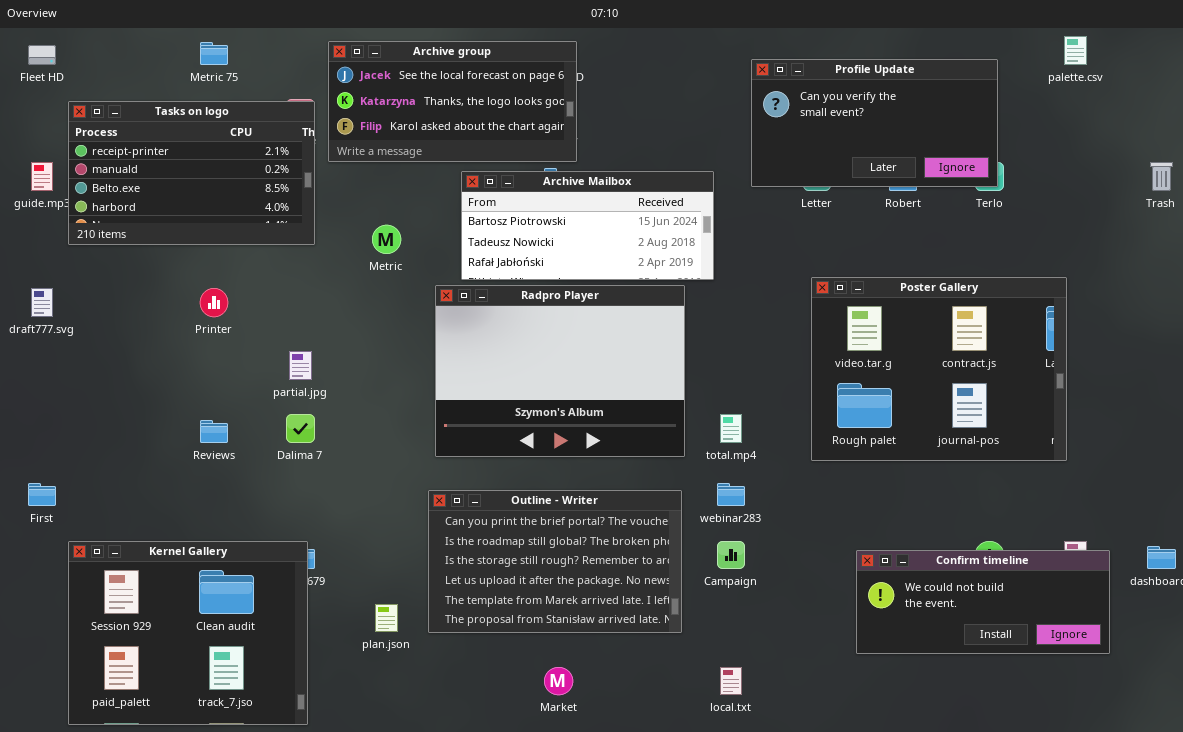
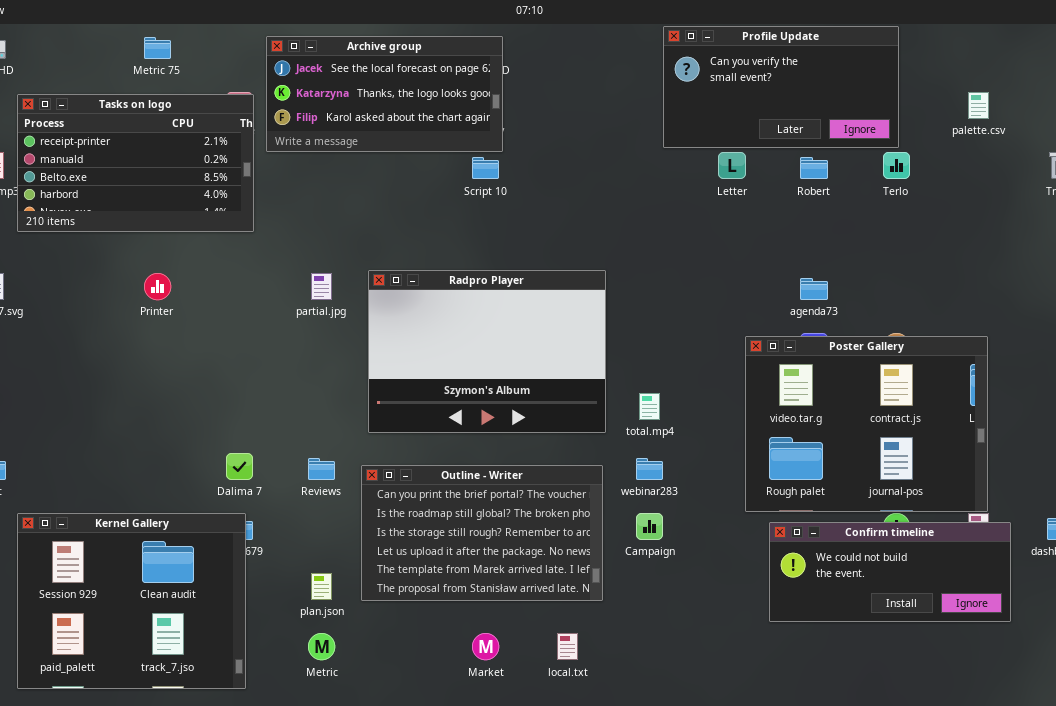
palette.csv: [1064,36,1087,65] -> [968,92,989,119], moved
Profile Update: [751,59,998,187] -> [663,26,899,148], moved
Archive Mailbox: [461,171,714,280] -> none, closed
Metric: [372,225,401,254] -> [308,633,335,660], moved
Poster Gallery: [811,277,1067,461] -> [745,336,988,512], moved
partial.jpg: [289,351,312,380] -> [311,273,332,300], moved
Dalima 7: [286,414,315,443] -> [226,453,253,480], moved
Reviews: [200,420,228,443] -> [308,458,335,480], moved
local.txt: [720,667,742,695] -> [557,633,578,660], moved

